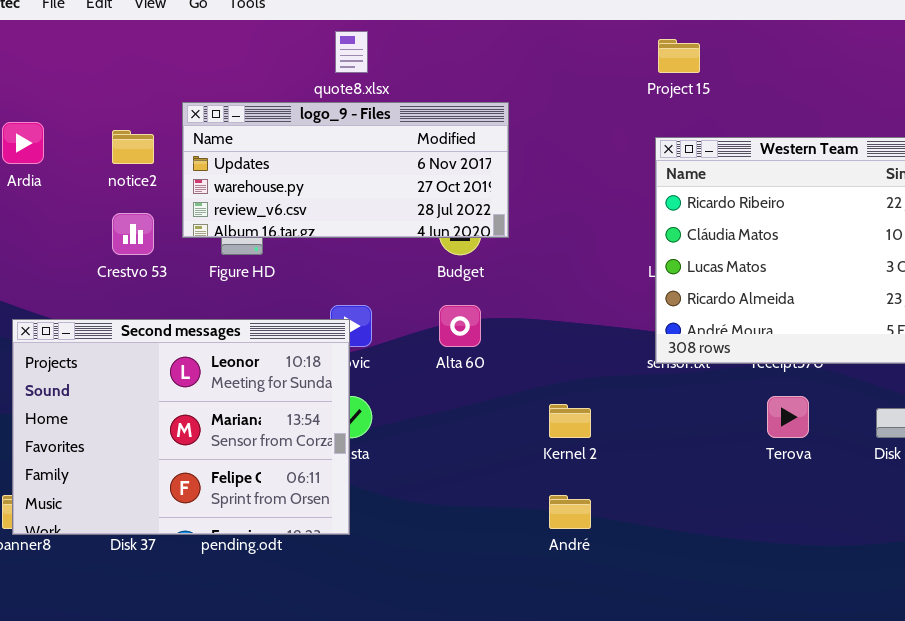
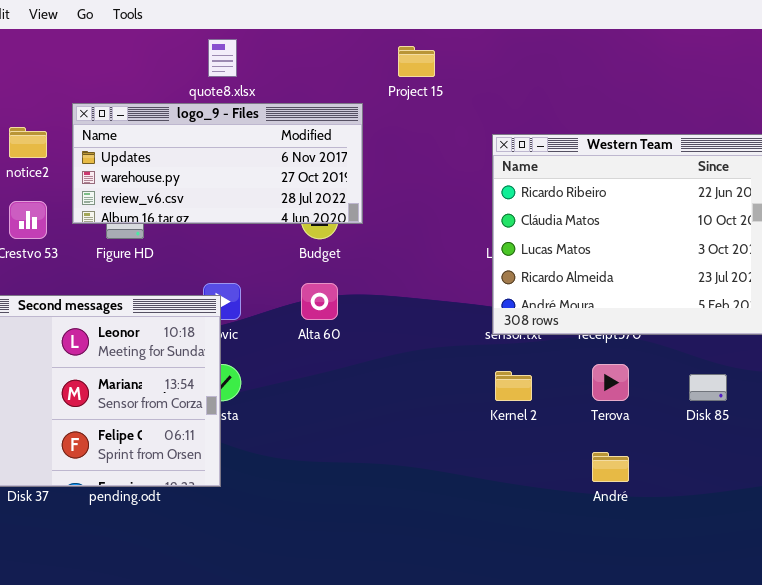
Project 15: [658,39,700,73] -> [398,46,435,77], moved
Kernel 2: [549,404,591,438] -> [495,371,532,401], moved
André: [549,495,591,529] -> [592,452,629,482], moved

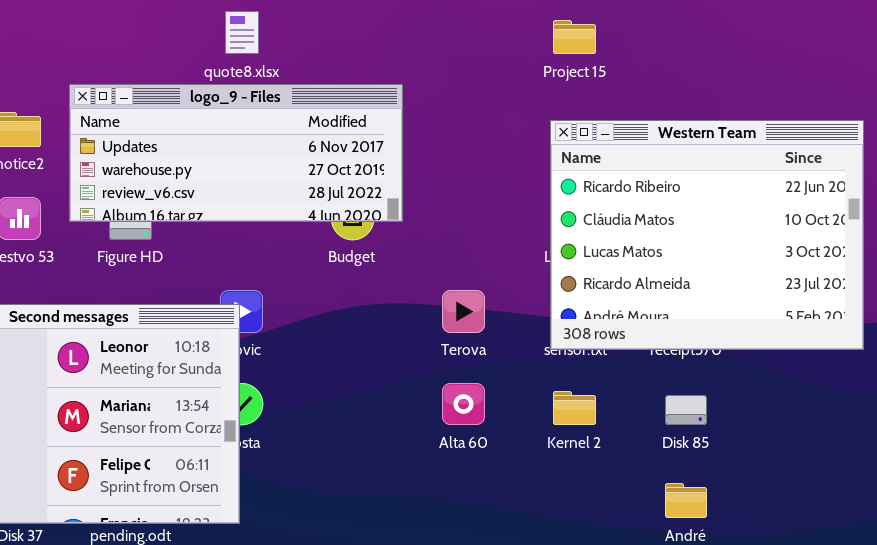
Project 15: [398,46,435,77] -> [553,20,596,54], moved
Alta 60: [301,283,338,320] -> [442,383,485,425], moved
Terova: [592,364,629,401] -> [442,290,485,333], moved
Disk 85: [689,374,727,401] -> [665,395,707,425], moved

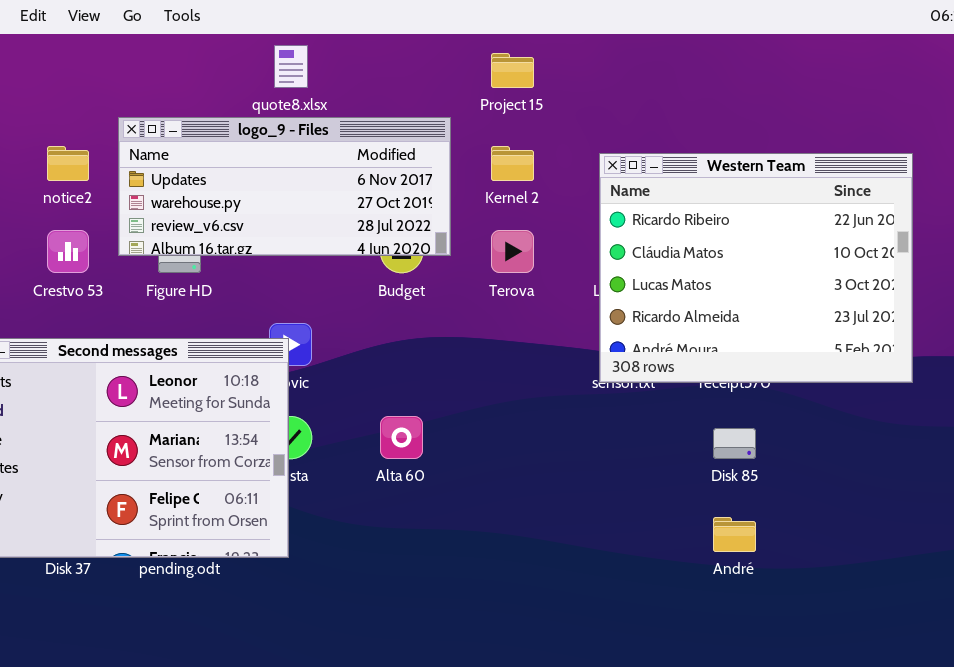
Project 15: [553,20,596,54] -> [491,53,534,88], moved
Terova: [442,290,485,333] -> [491,230,534,273], moved
Alta 60: [442,383,485,425] -> [380,416,423,459], moved
Kernel 2: [553,391,596,425] -> [491,146,534,181], moved

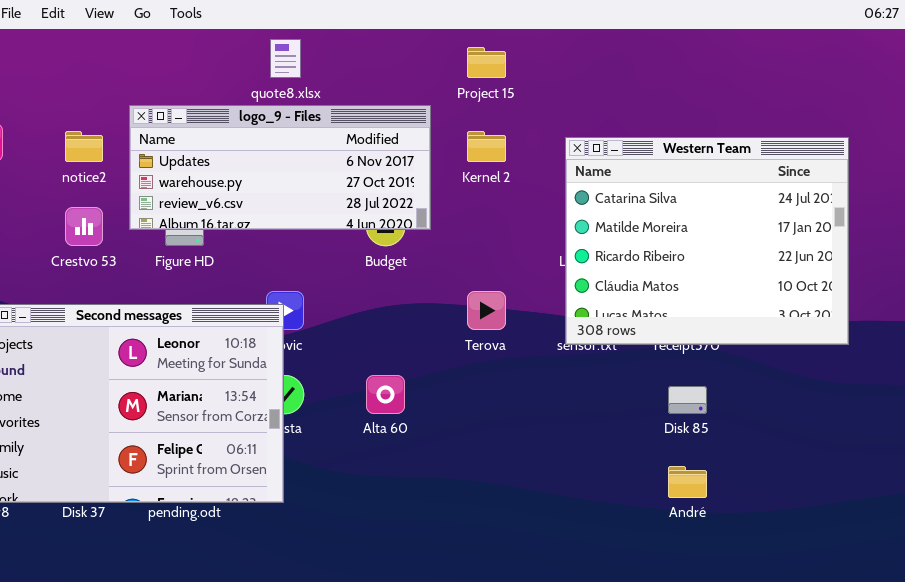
Western Team: [599,153,913,383] -> [565,137,849,345], scrolled up 2 rows
Terova: [491,230,534,273] -> [467,291,506,330], moved

